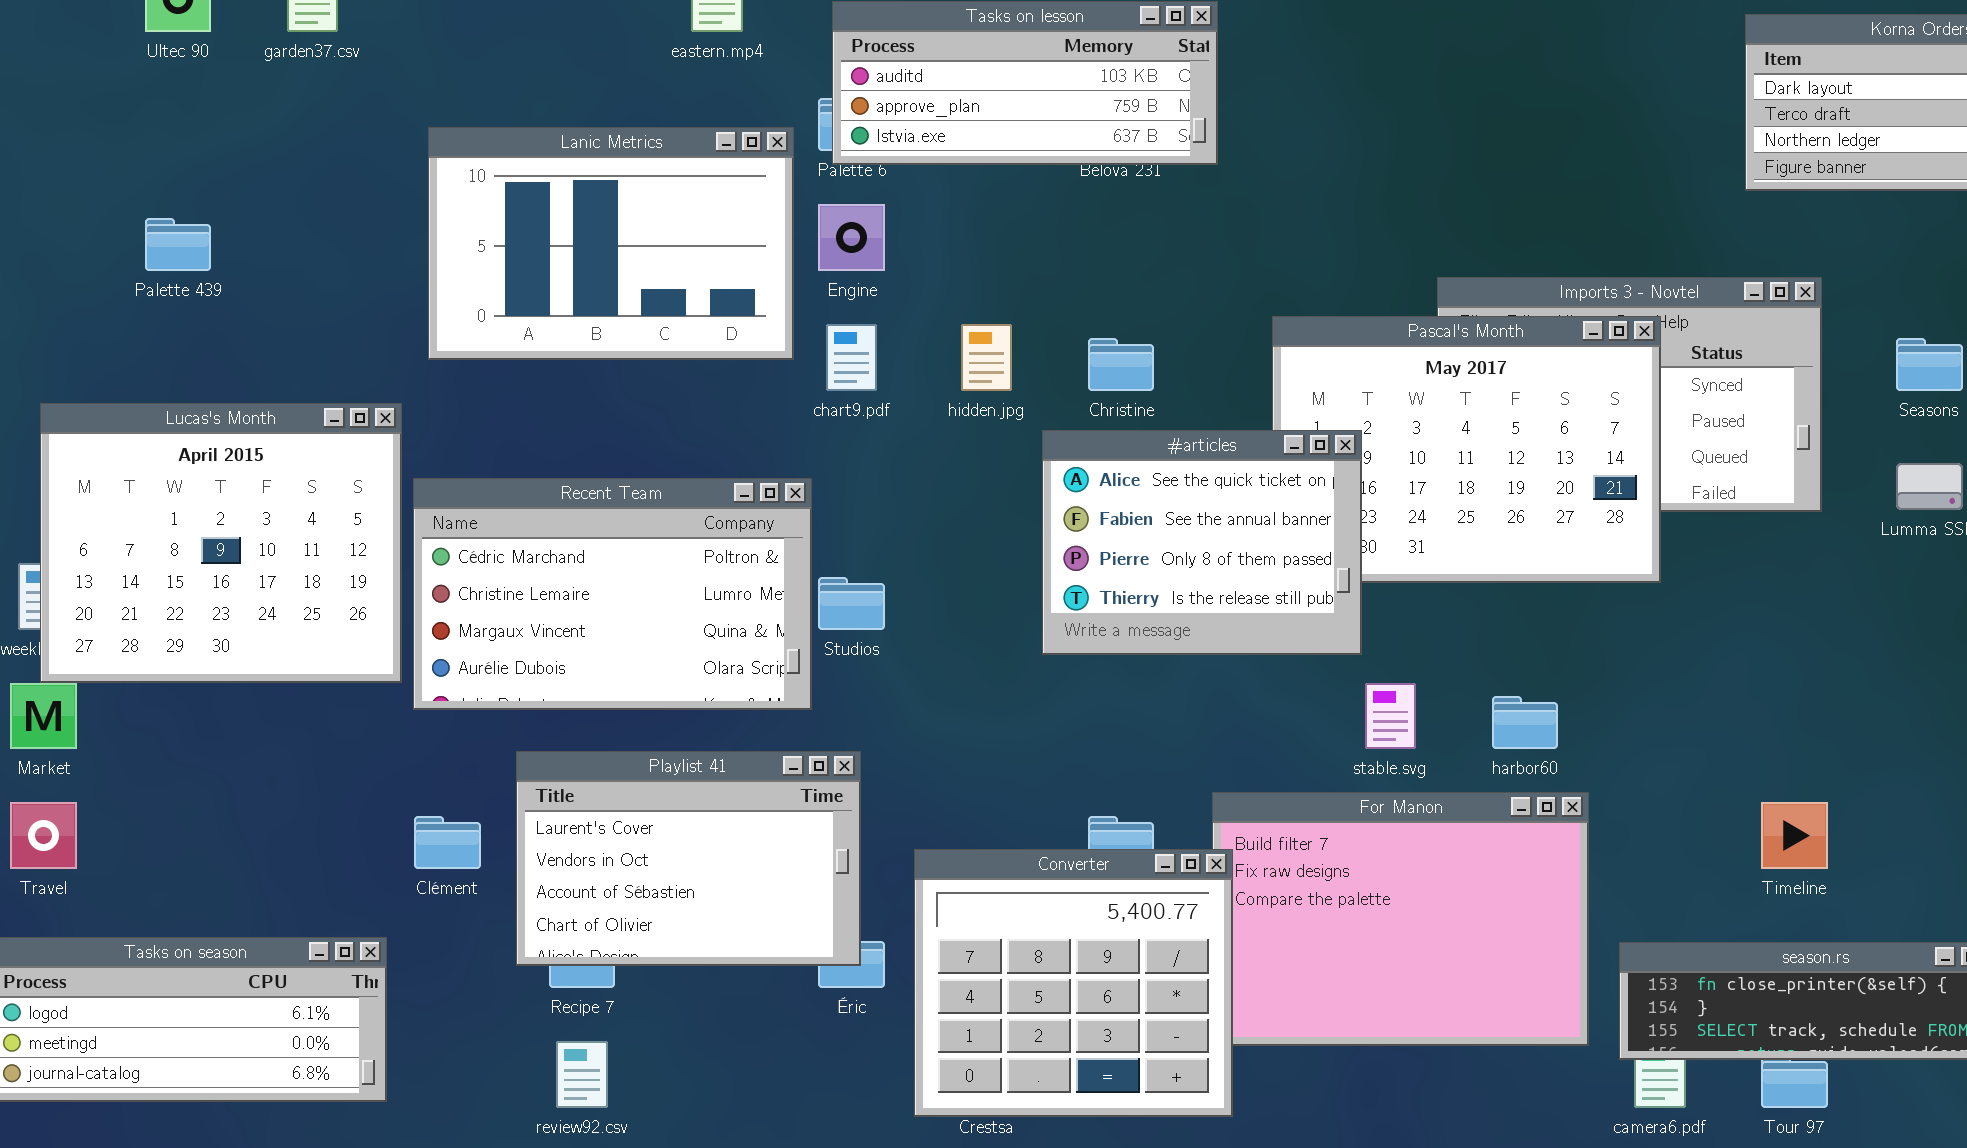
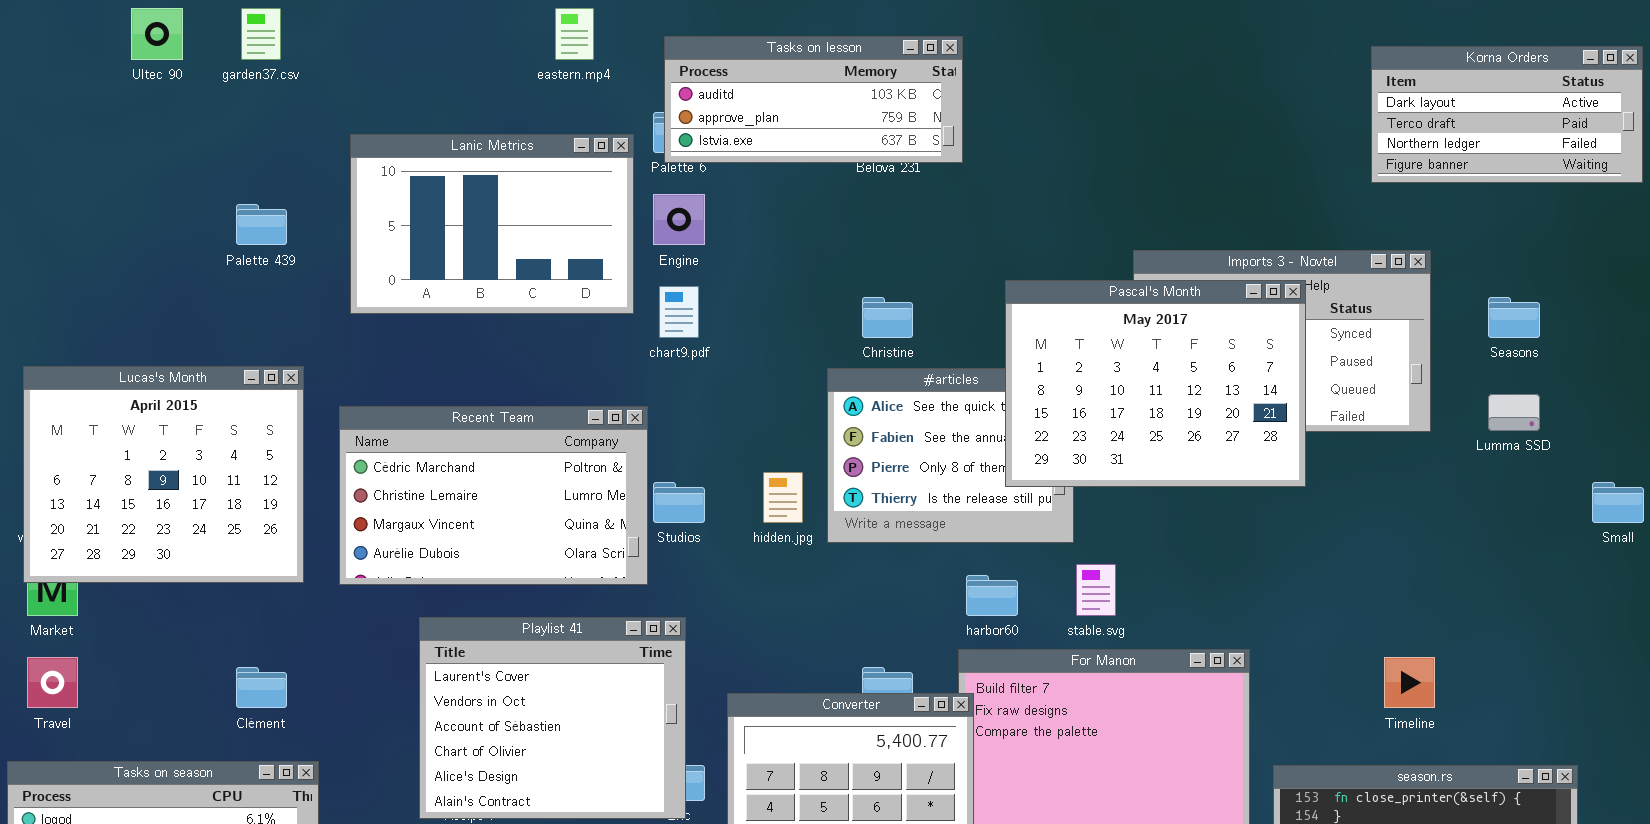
Palette 439: [145,218,211,271] -> [236,204,287,245], moved
Pascal's Month: [1272,316,1661,583] -> [1005,280,1306,487], raised
hidden.jpg: [961,324,1012,391] -> [763,472,803,523], moved
Lucas's Month: [40,403,402,683] -> [23,366,304,583], moved
harbor60: [1492,696,1558,749] -> [966,575,1018,616], moved
Playlist 41: [516,751,861,966] -> [419,617,686,819], resized
Clément: [414,816,481,869] -> [236,667,287,708], moved

